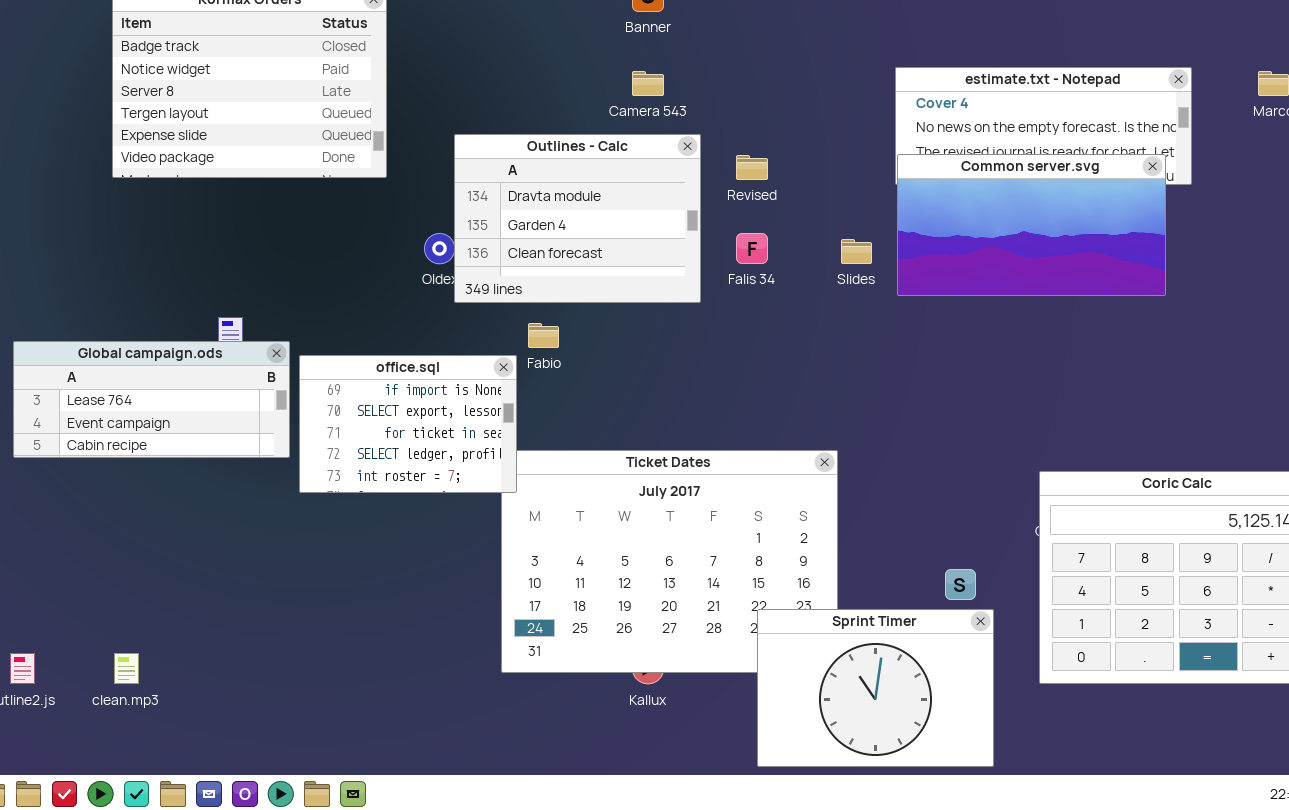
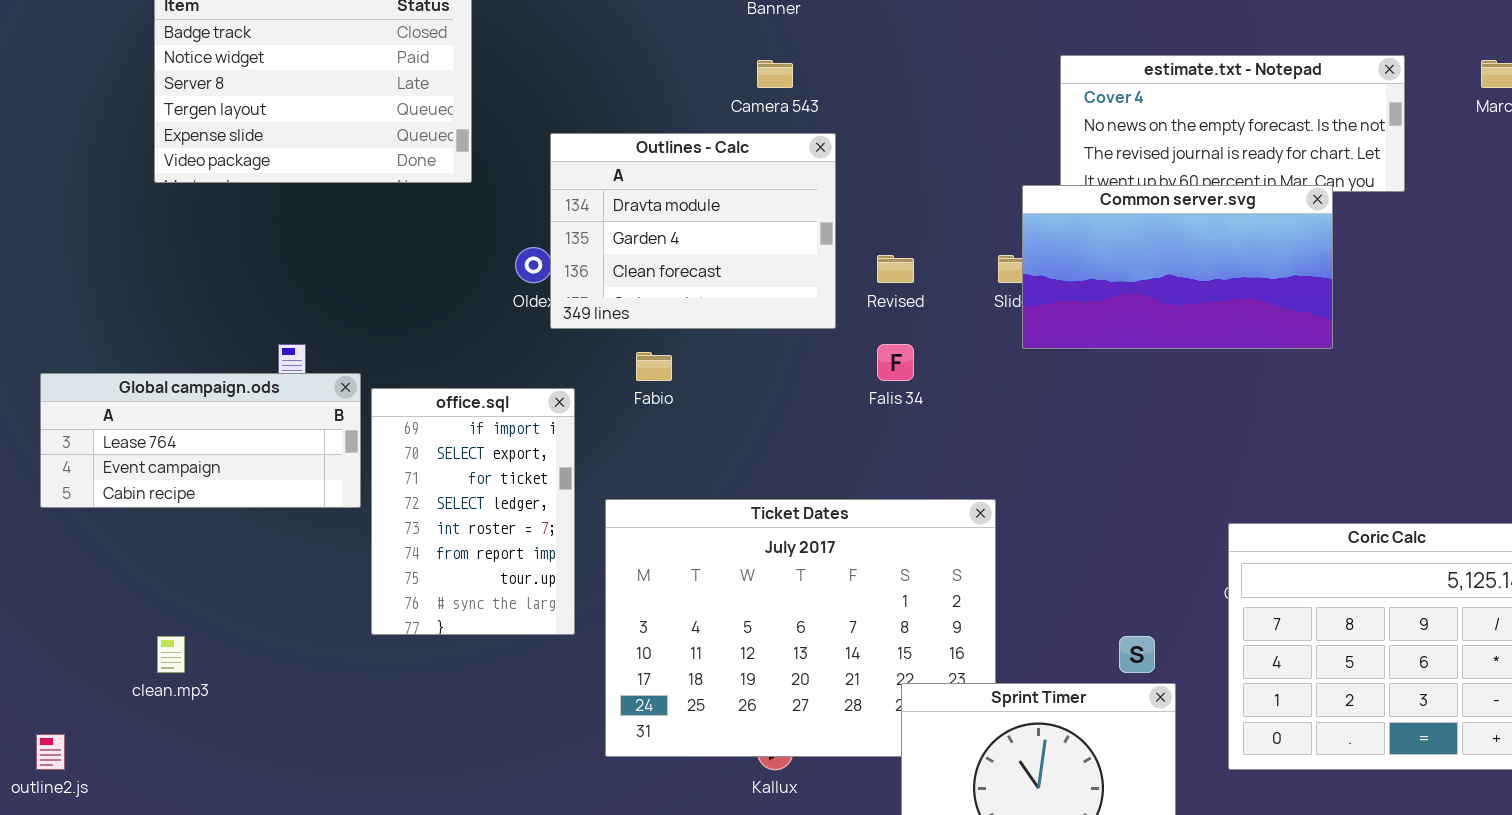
Common server.svg: [897,154,1166,296] -> [1022,185,1333,349], moved
Revised: [736,155,768,180] -> [877,255,914,283], moved
Falis 34: [736,233,768,264] -> [877,344,914,381], moved
office.sql: [299,355,517,493] -> [371,388,575,635], resized
clean.mp3: [114,653,139,684] -> [157,636,185,673], moved

